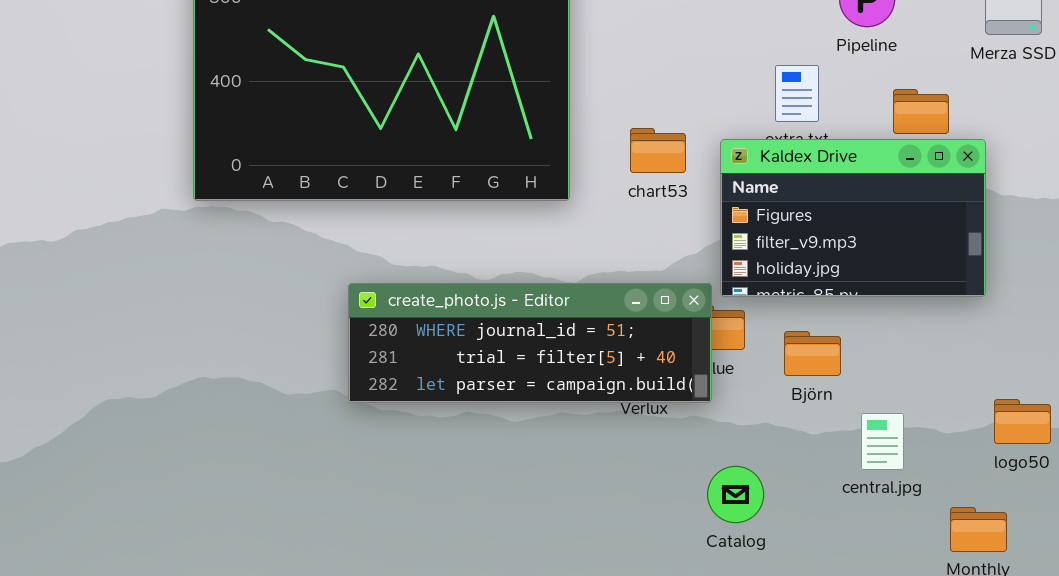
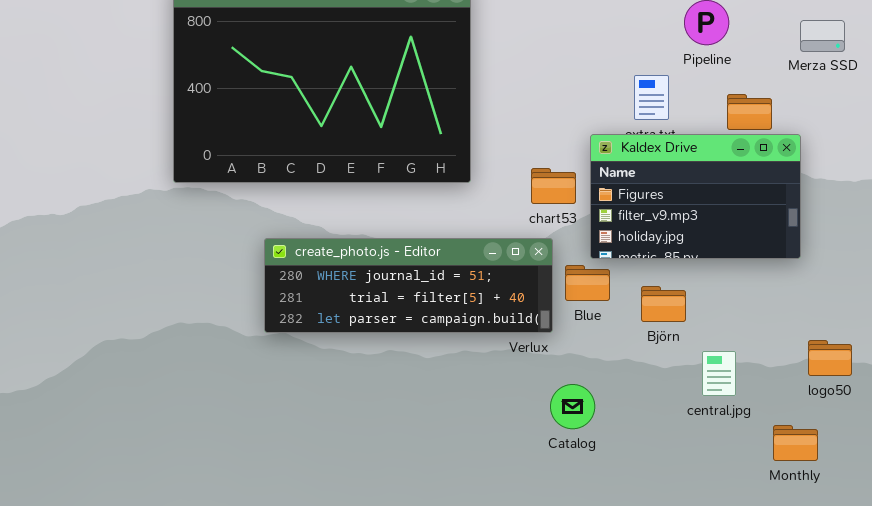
chart53: [630,128,686,173] -> [531,168,576,204], moved
create_photo.js - Editor: [348,283,712,403] -> [264,238,553,333], moved
Catalog: [707,466,764,523] -> [550,384,595,429], moved

